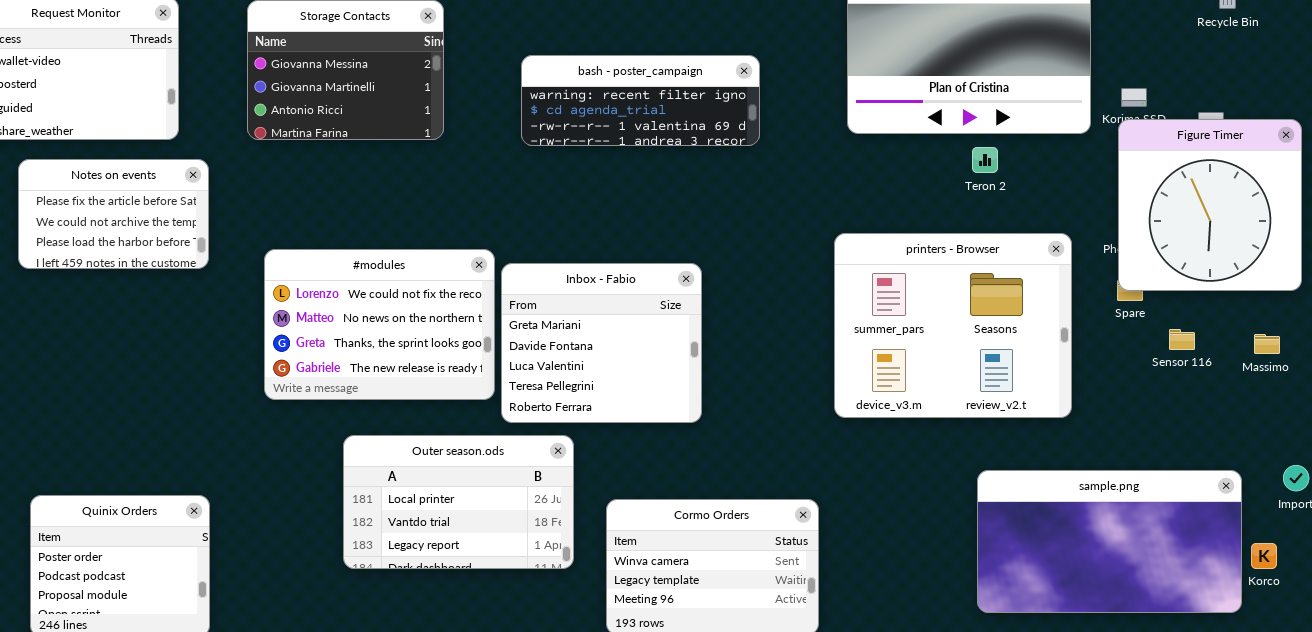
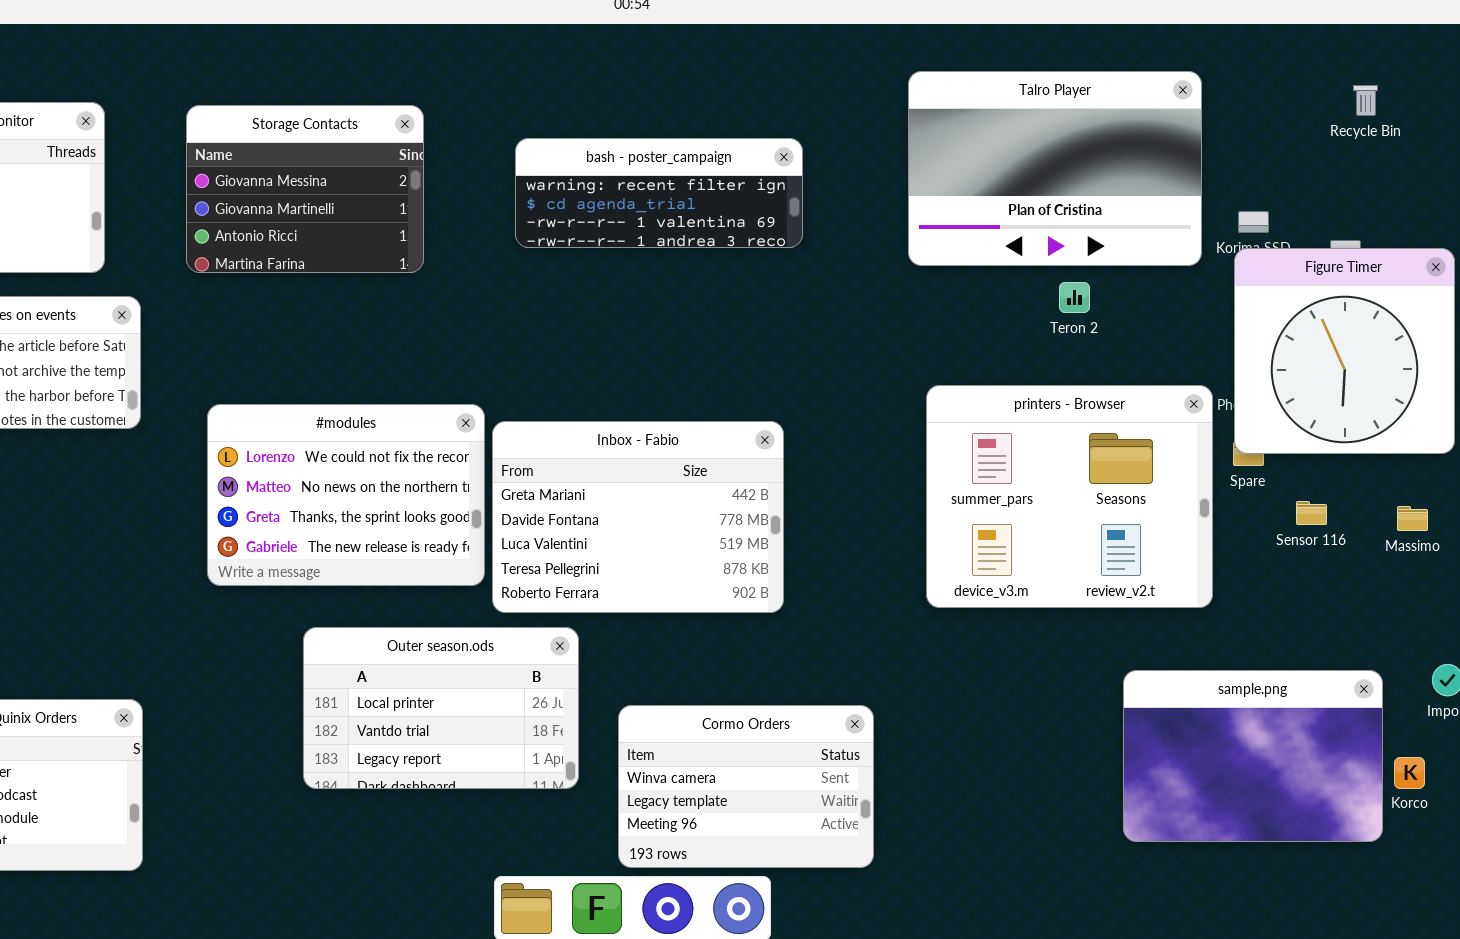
bash - poster_campaign: [521,55,760,146] -> [515,138,803,248], moved
printers - Browser: [834,233,1072,418] -> [926,385,1213,608], moved
Inbox - Fabio: [501,263,702,423] -> [492,421,784,613], resized
sample.png: [977,470,1242,613] -> [1123,670,1383,842], resized

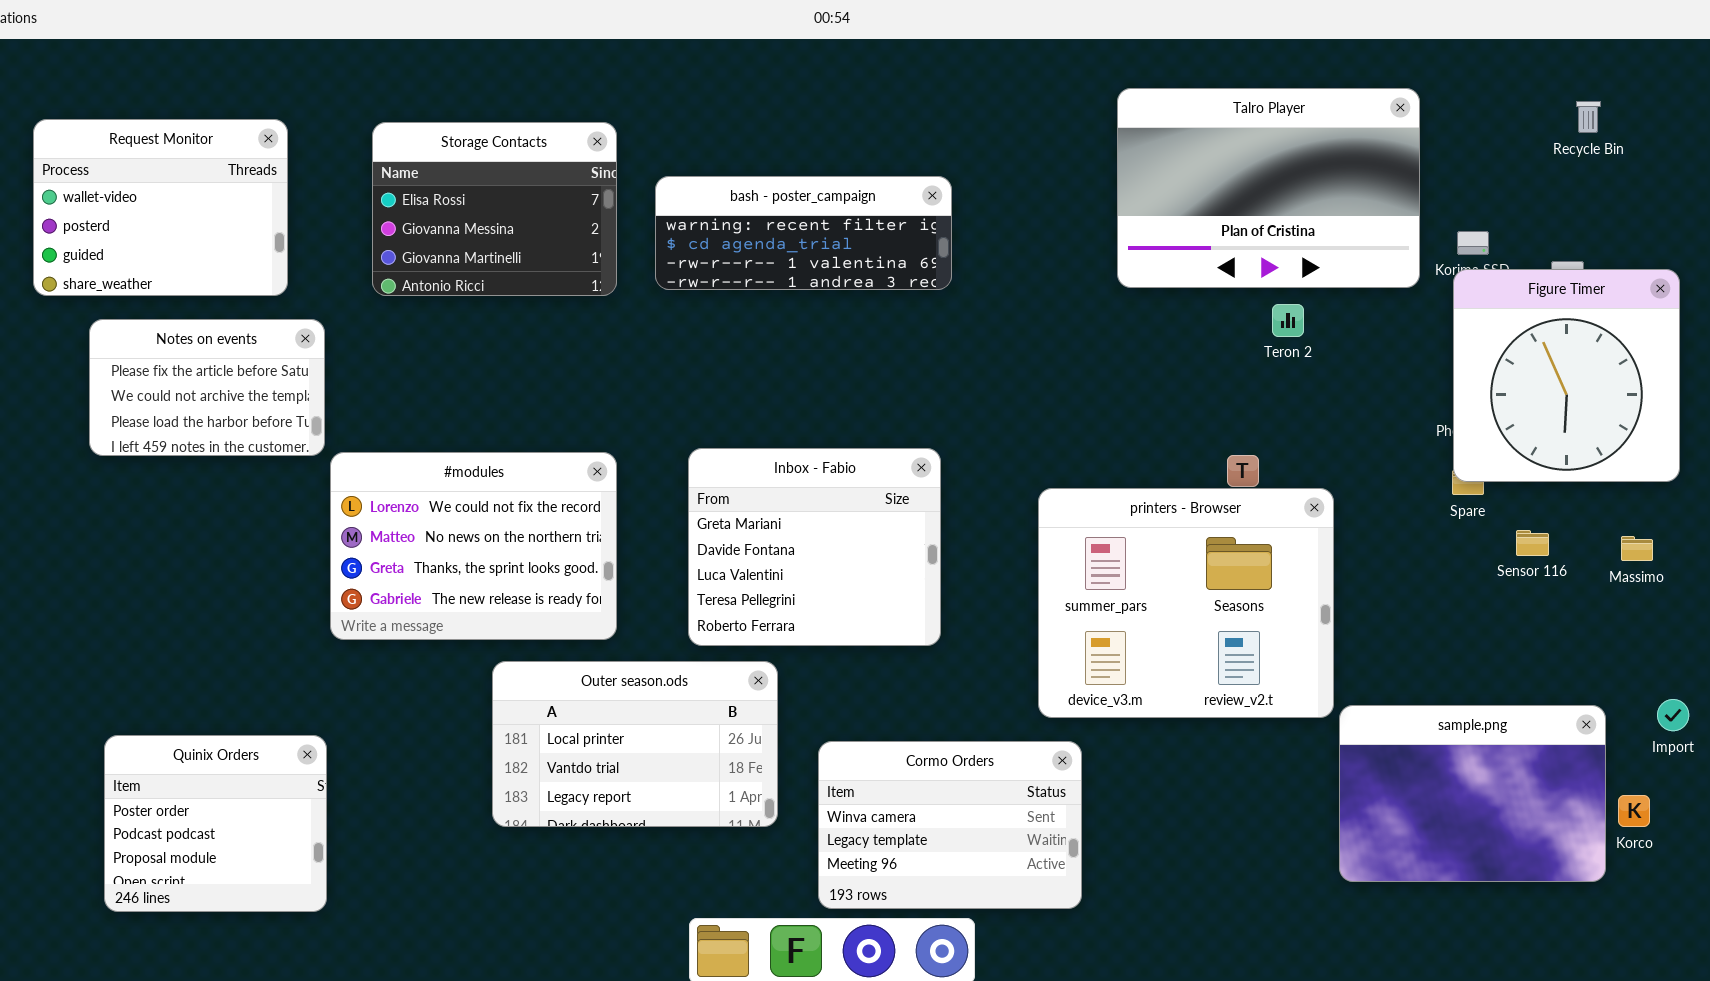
Storage Contacts: [186,105,424,273] -> [372,122,617,296], scrolled up 1 row
bash - poster_campaign: [515,138,803,248] -> [655,176,952,290], moved
printers - Browser: [926,385,1213,608] -> [1038,488,1334,718], moved
#modules: [207,404,485,586] -> [330,452,617,640], moved
Inbox - Fabio: [492,421,784,613] -> [688,448,941,646], resized

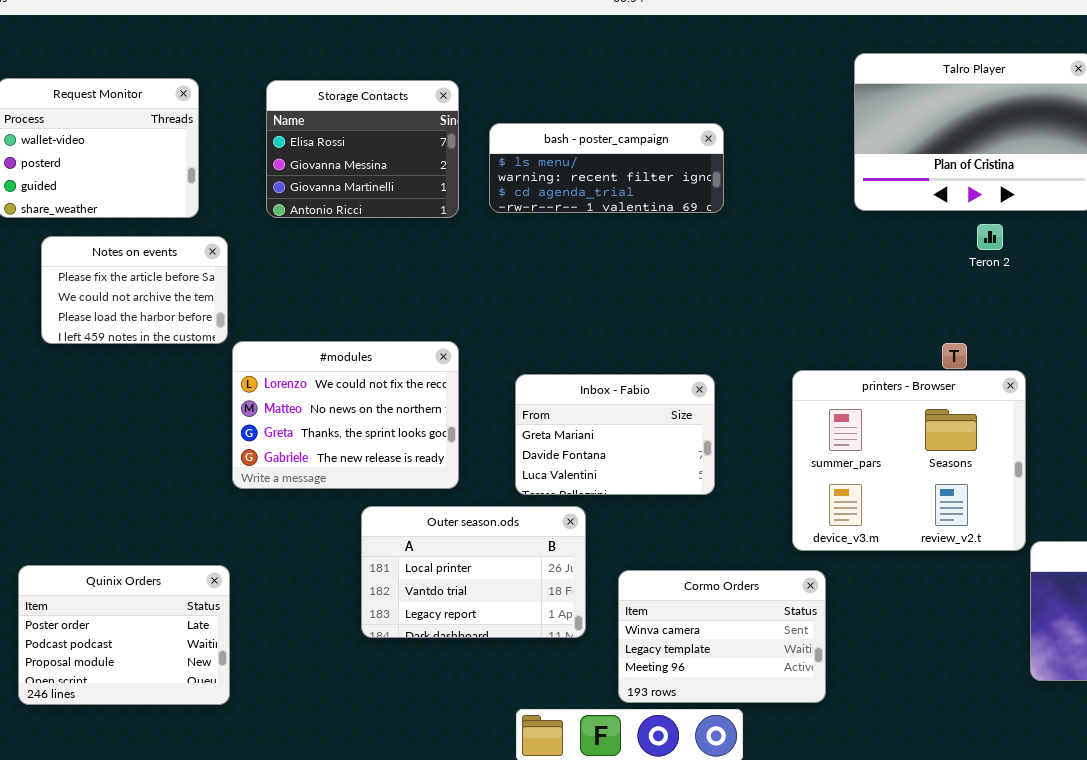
bash - poster_campaign: [655,176,952,290] -> [489,123,724,213], scrolled up 1 row
Inbox - Fabio: [688,448,941,646] -> [515,374,715,495], resized
Quinix Orders: [104,735,327,912] -> [18,565,230,705], resized

